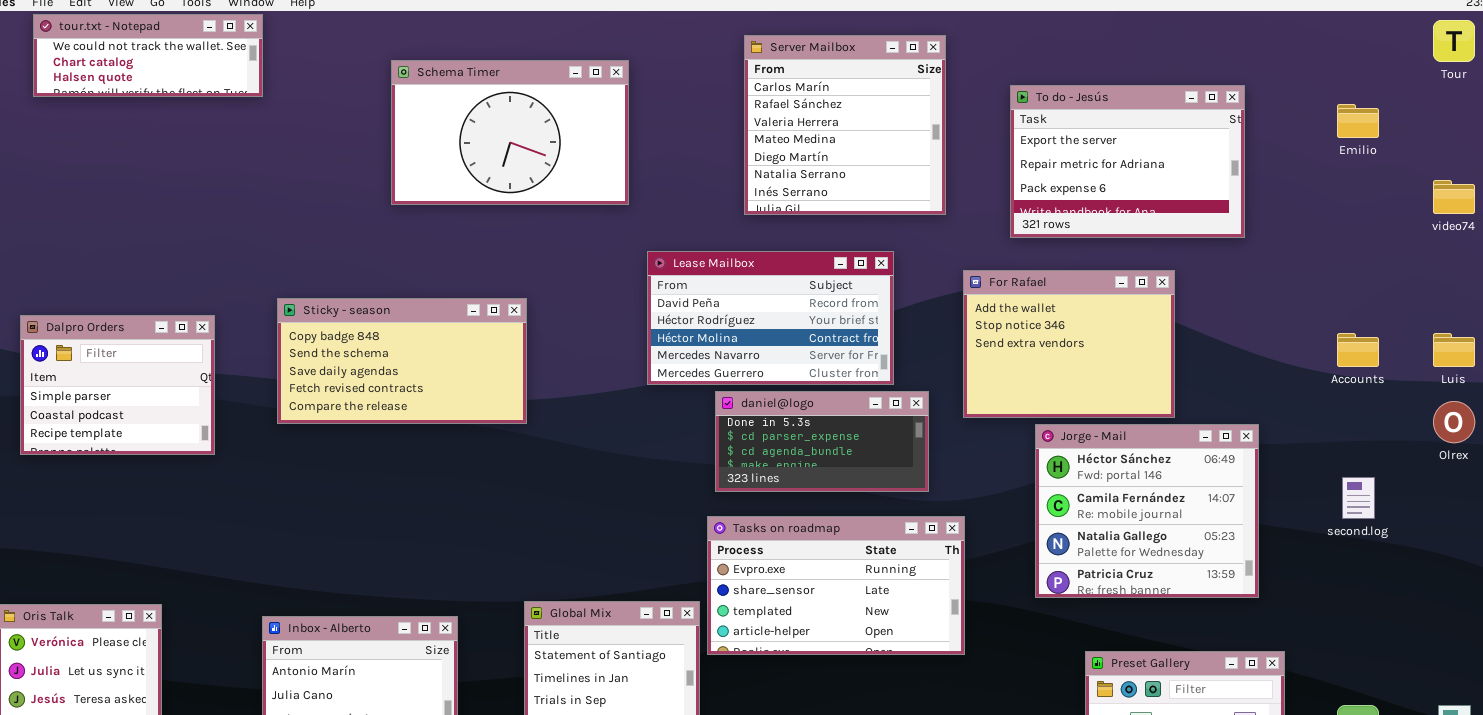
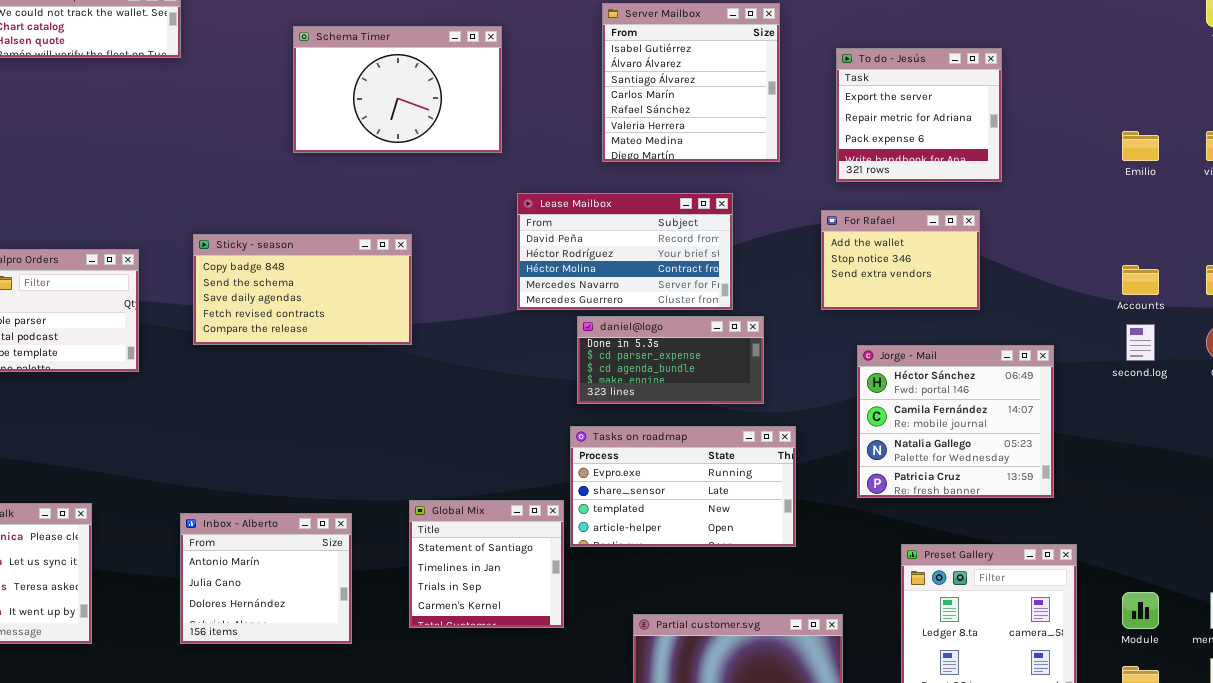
Server Mailbox: [744,35,946,215] -> [602,3,780,162], scrolled up 3 rows
To do - Jesús: [1010,85,1245,238] -> [836,48,1002,182], resized
Emilio: [1337,104,1379,138] -> [1122,131,1159,161], moved
For Rafael: [963,270,1175,418] -> [821,210,980,310], resized
second.log: [1342,477,1375,519] -> [1126,324,1155,361], moved

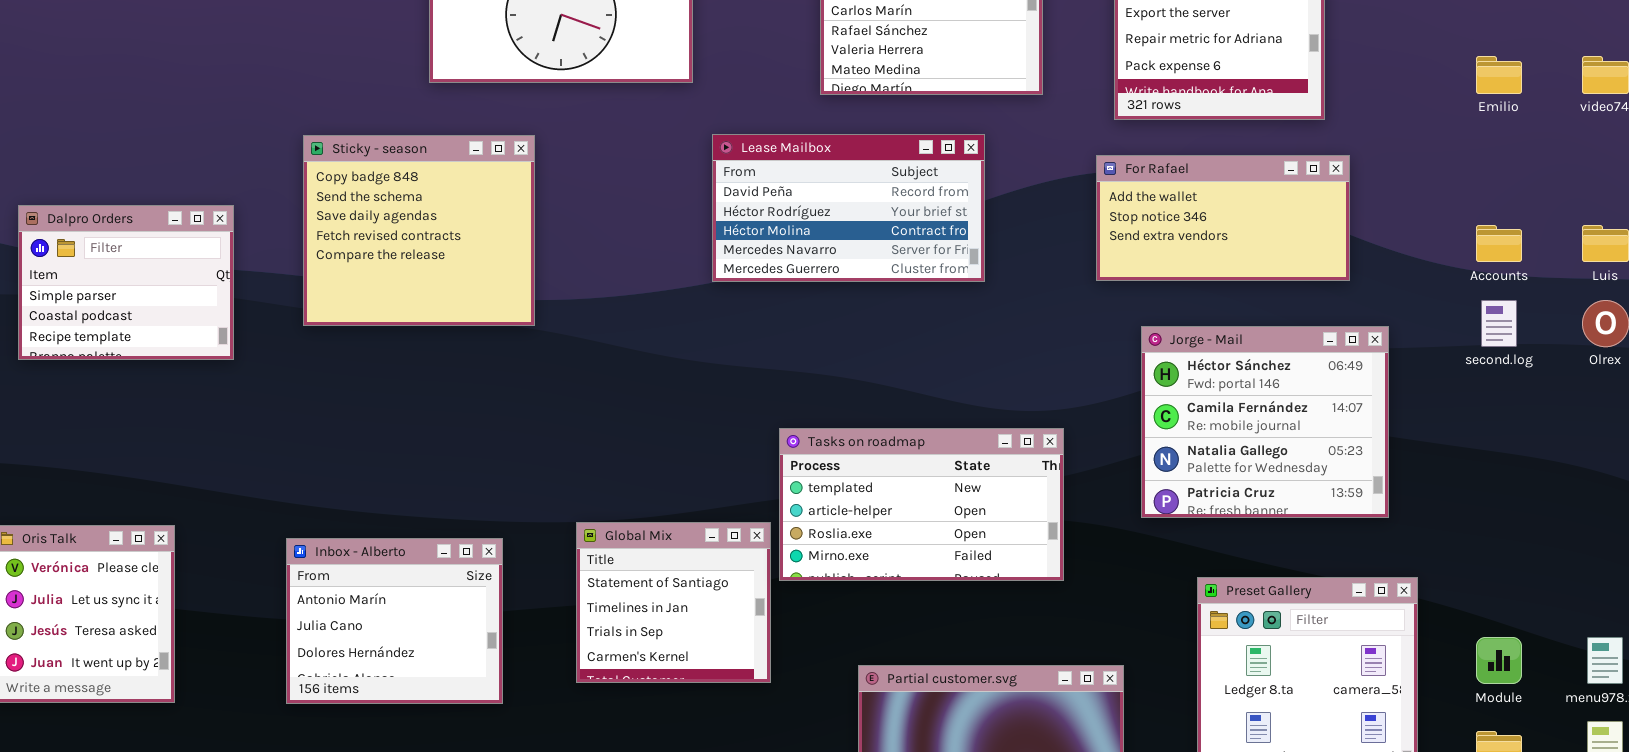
For Rafael: [821,210,980,310] -> [1096,155,1350,281], resized
Sticky - season: [193,234,412,345] -> [303,135,535,326], resized
daniel@logo: [577,316,764,404] -> none, closed
Tasks on roadmap: [570,426,796,547] -> [779,428,1064,581], scrolled down 2 rows

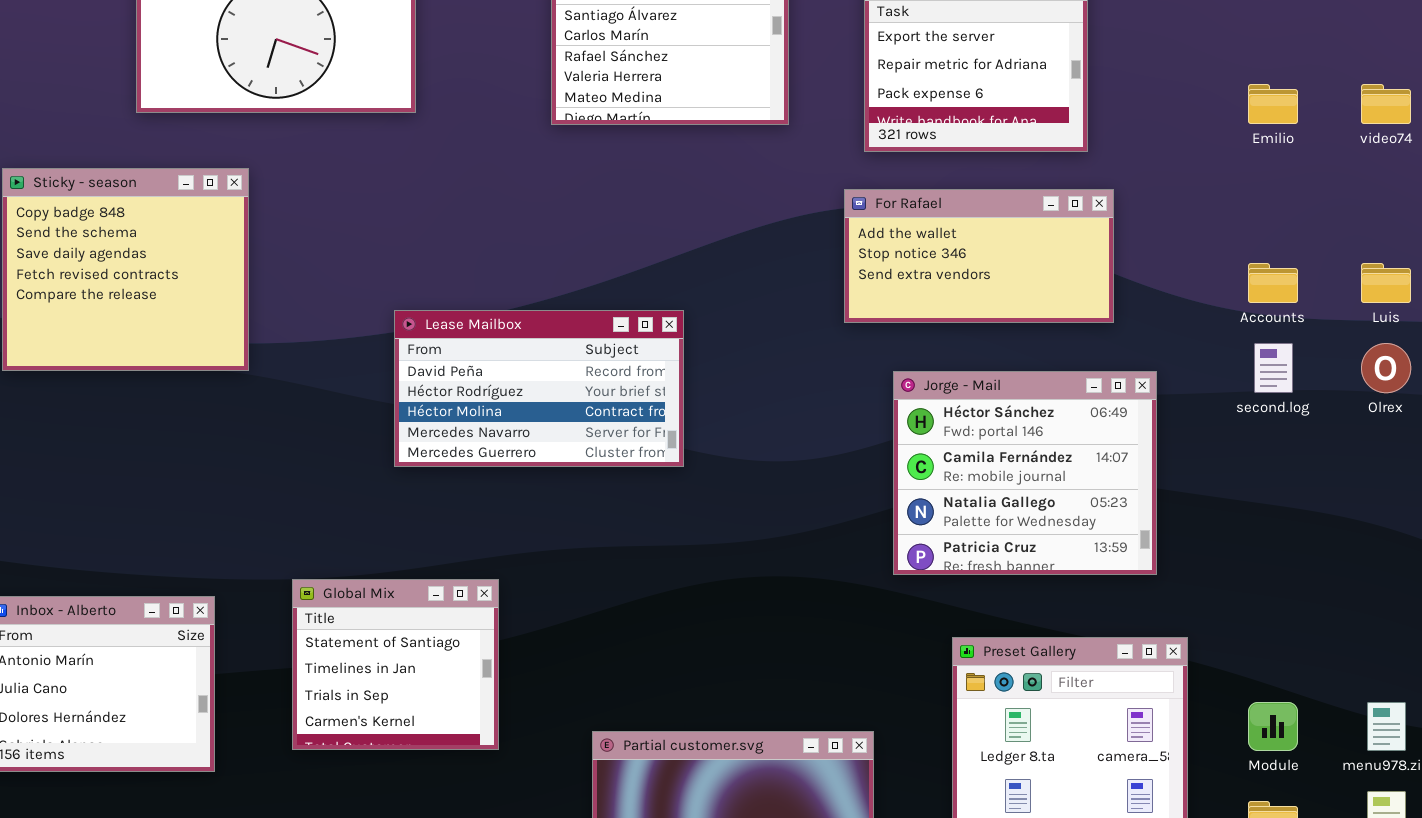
Lease Mailbox: [712,134,985,282] -> [394,310,684,467], moved
Tasks on roadmap: [779,428,1064,581] -> none, closed

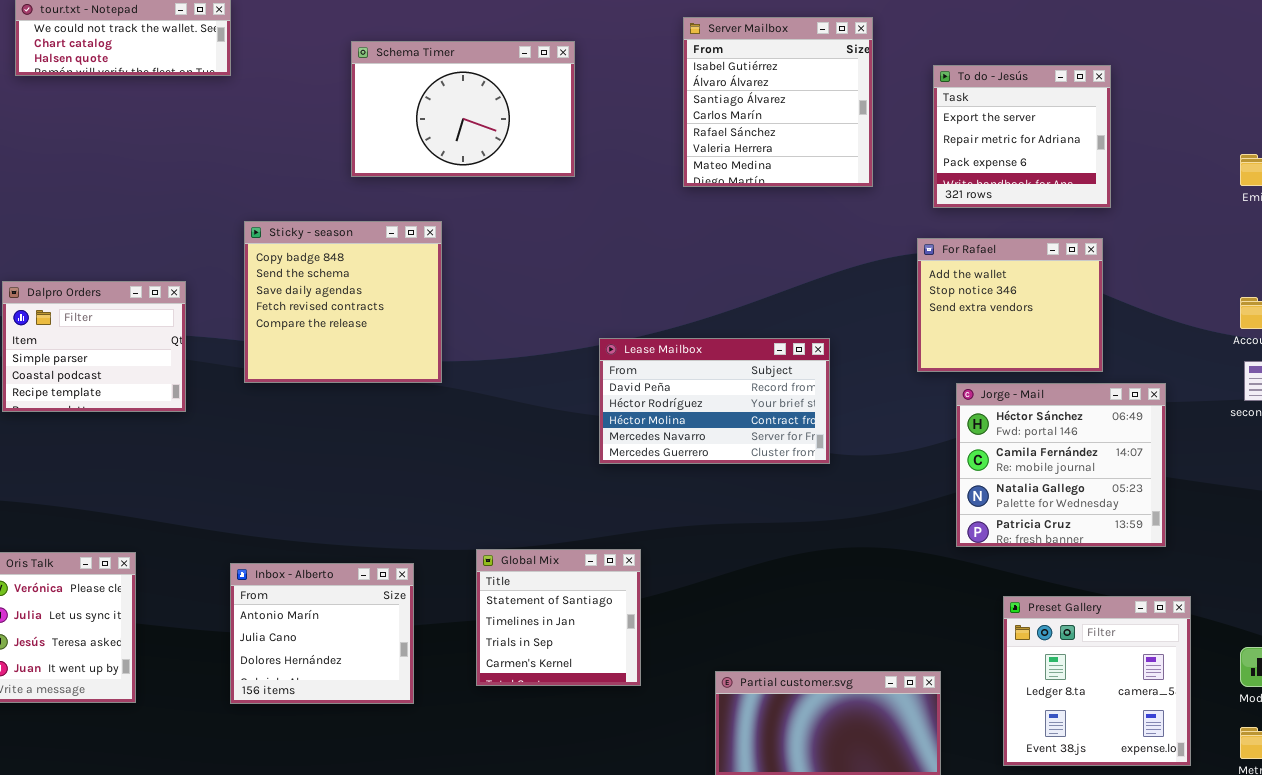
For Rafael: [844,189,1114,323] -> [917,238,1103,372], resized
Lease Mailbox: [394,310,684,467] -> [599,338,830,464], moved

